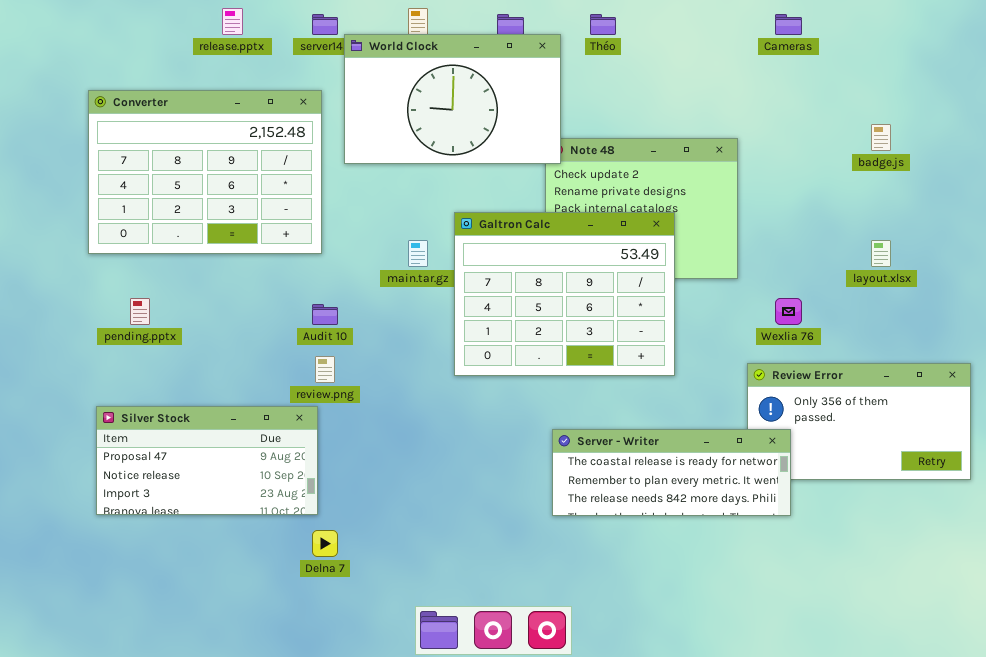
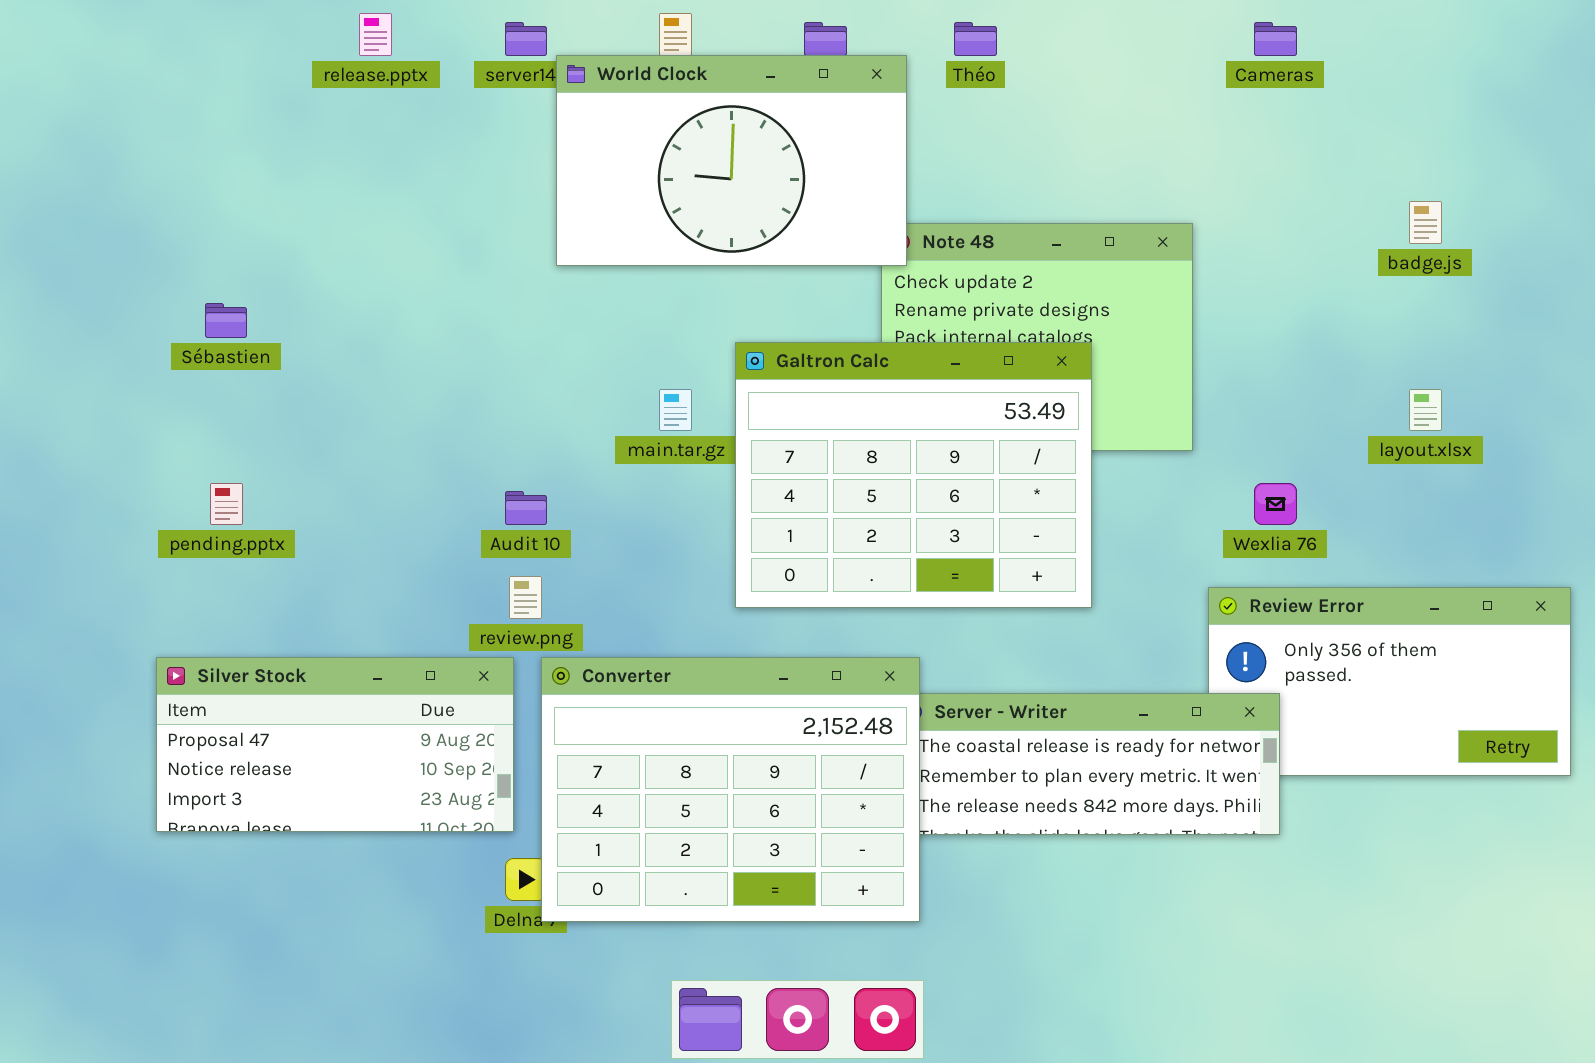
Converter: [88,90,322,254] -> [541,657,920,922], moved

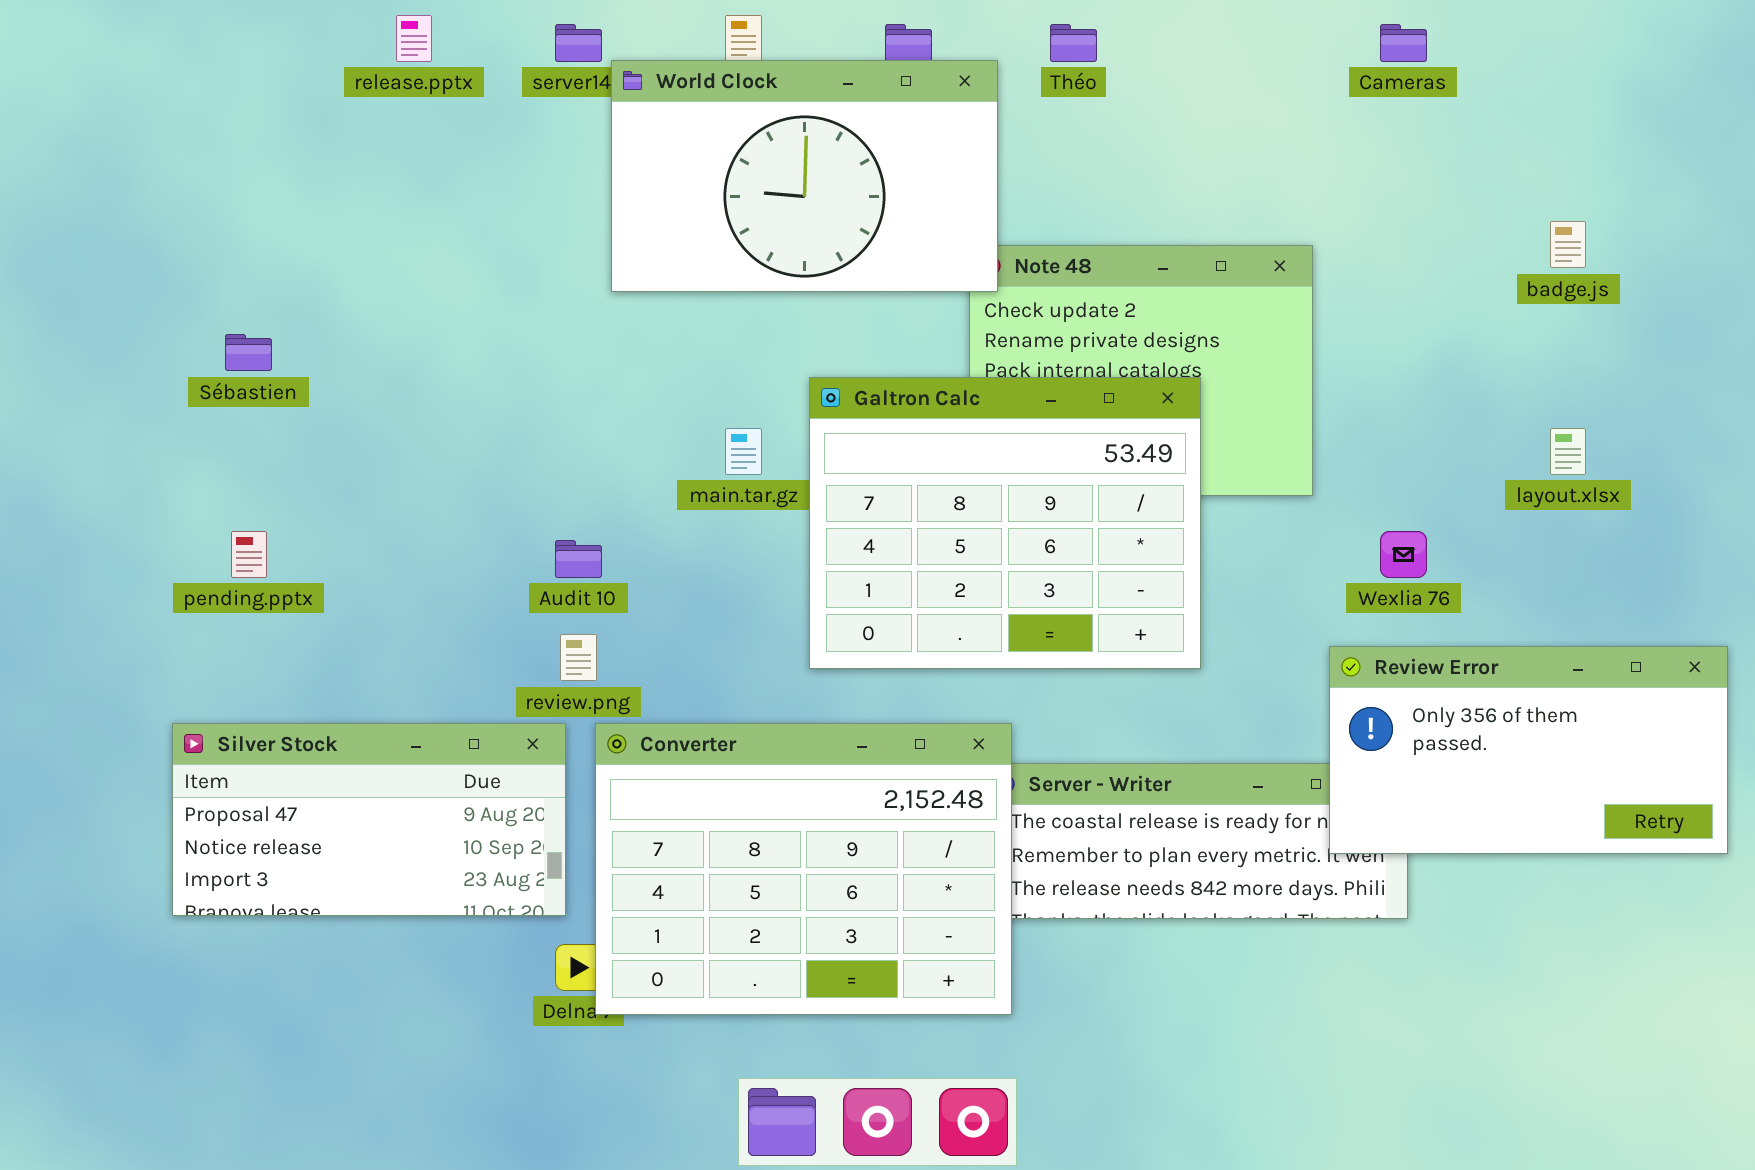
Review Error: [1208,587,1571,776] -> [1329,646,1728,854], raised

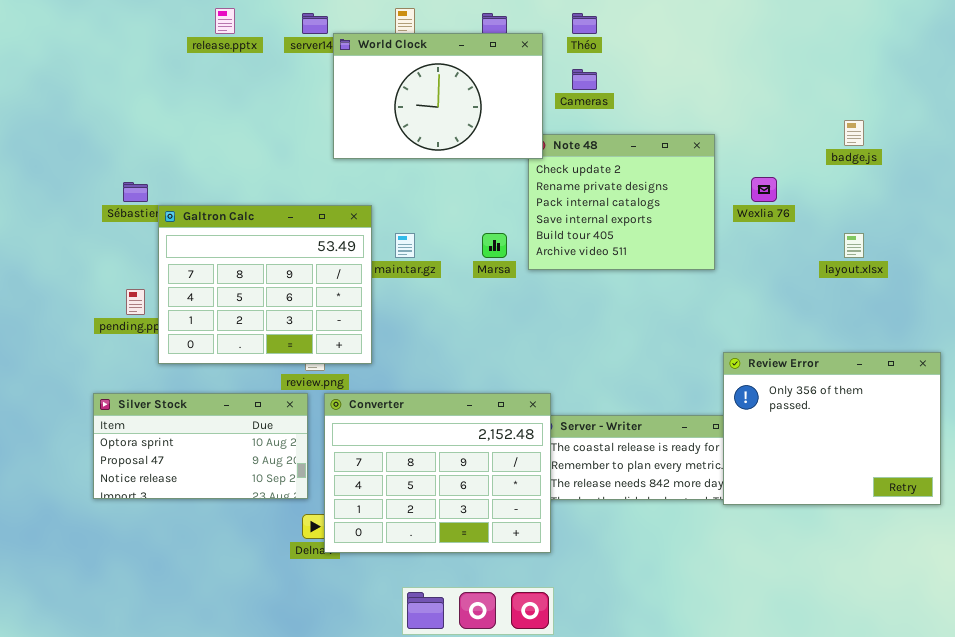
Cameras: [1380,24,1427,62] -> [572,69,597,90], moved
Galtron Calc: [809,377,1201,669] -> [158,205,372,364], moved
Wexlia 76: [1380,531,1427,578] -> [751,177,777,202], moved
Review Error: [1329,646,1728,854] -> [723,352,941,505], resized
Silver Stock: [172,723,566,916] -> [93,393,308,499], scrolled up 1 row

